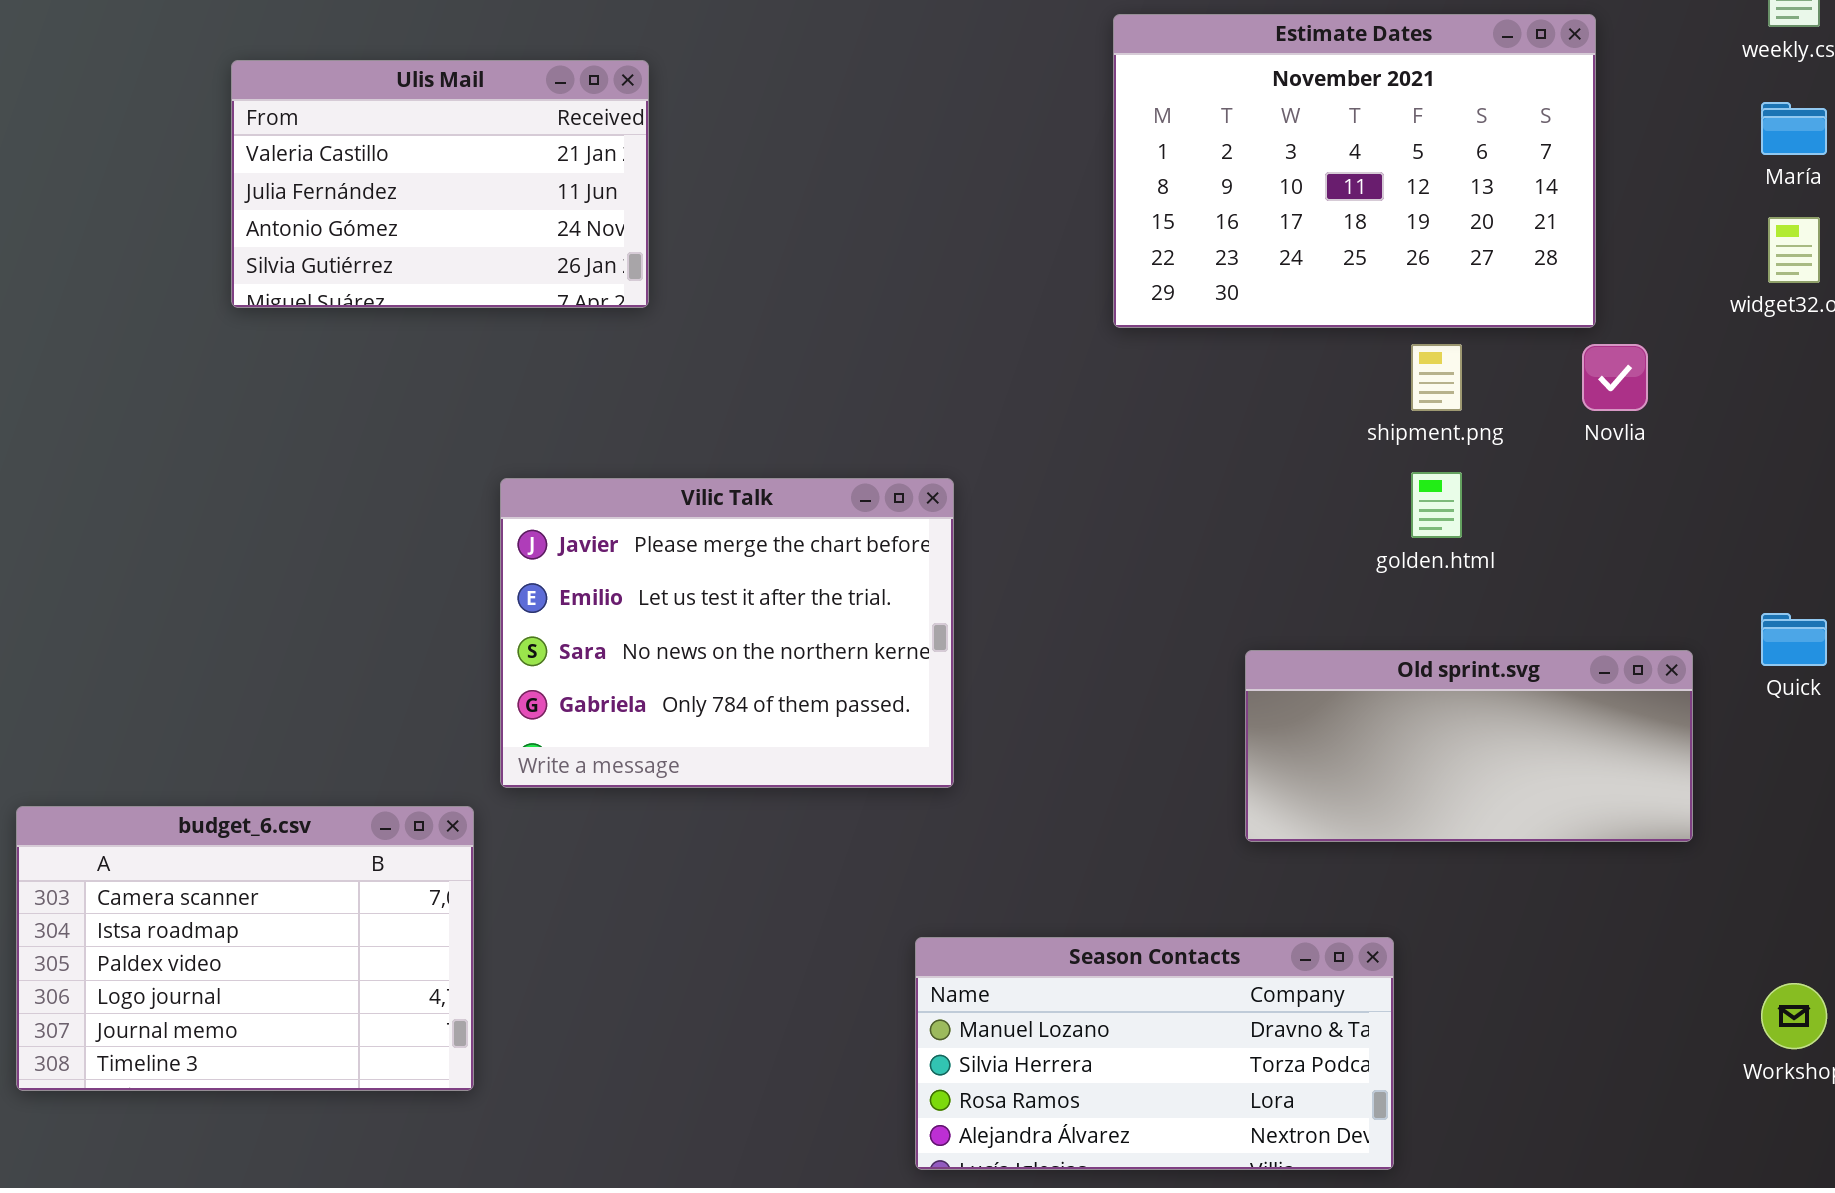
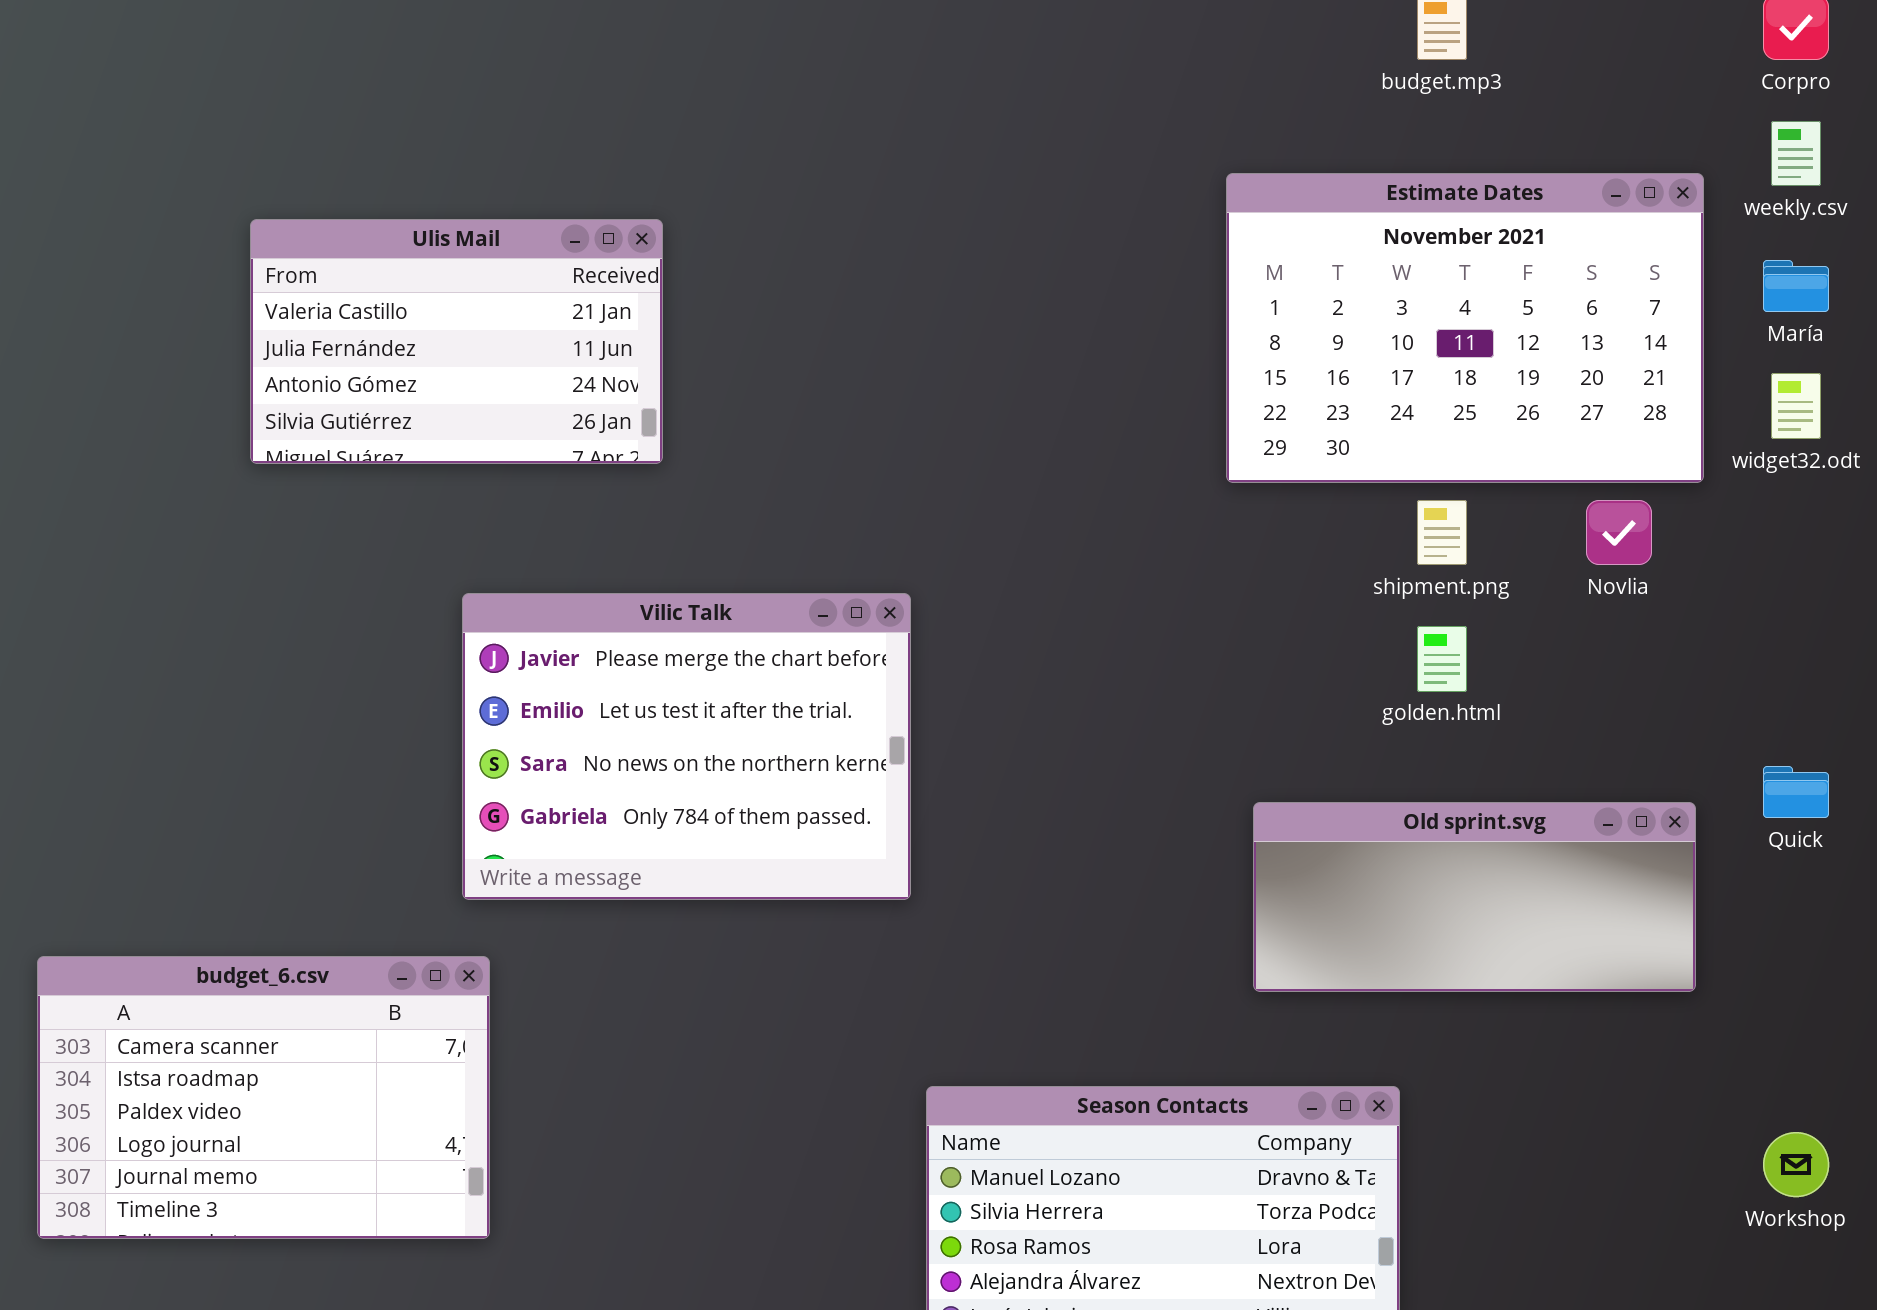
Estimate Dates: [1113,14,1596,328] -> [1226,173,1704,483], moved
Vilic Talk: [500,478,954,788] -> [462,593,911,900], moved

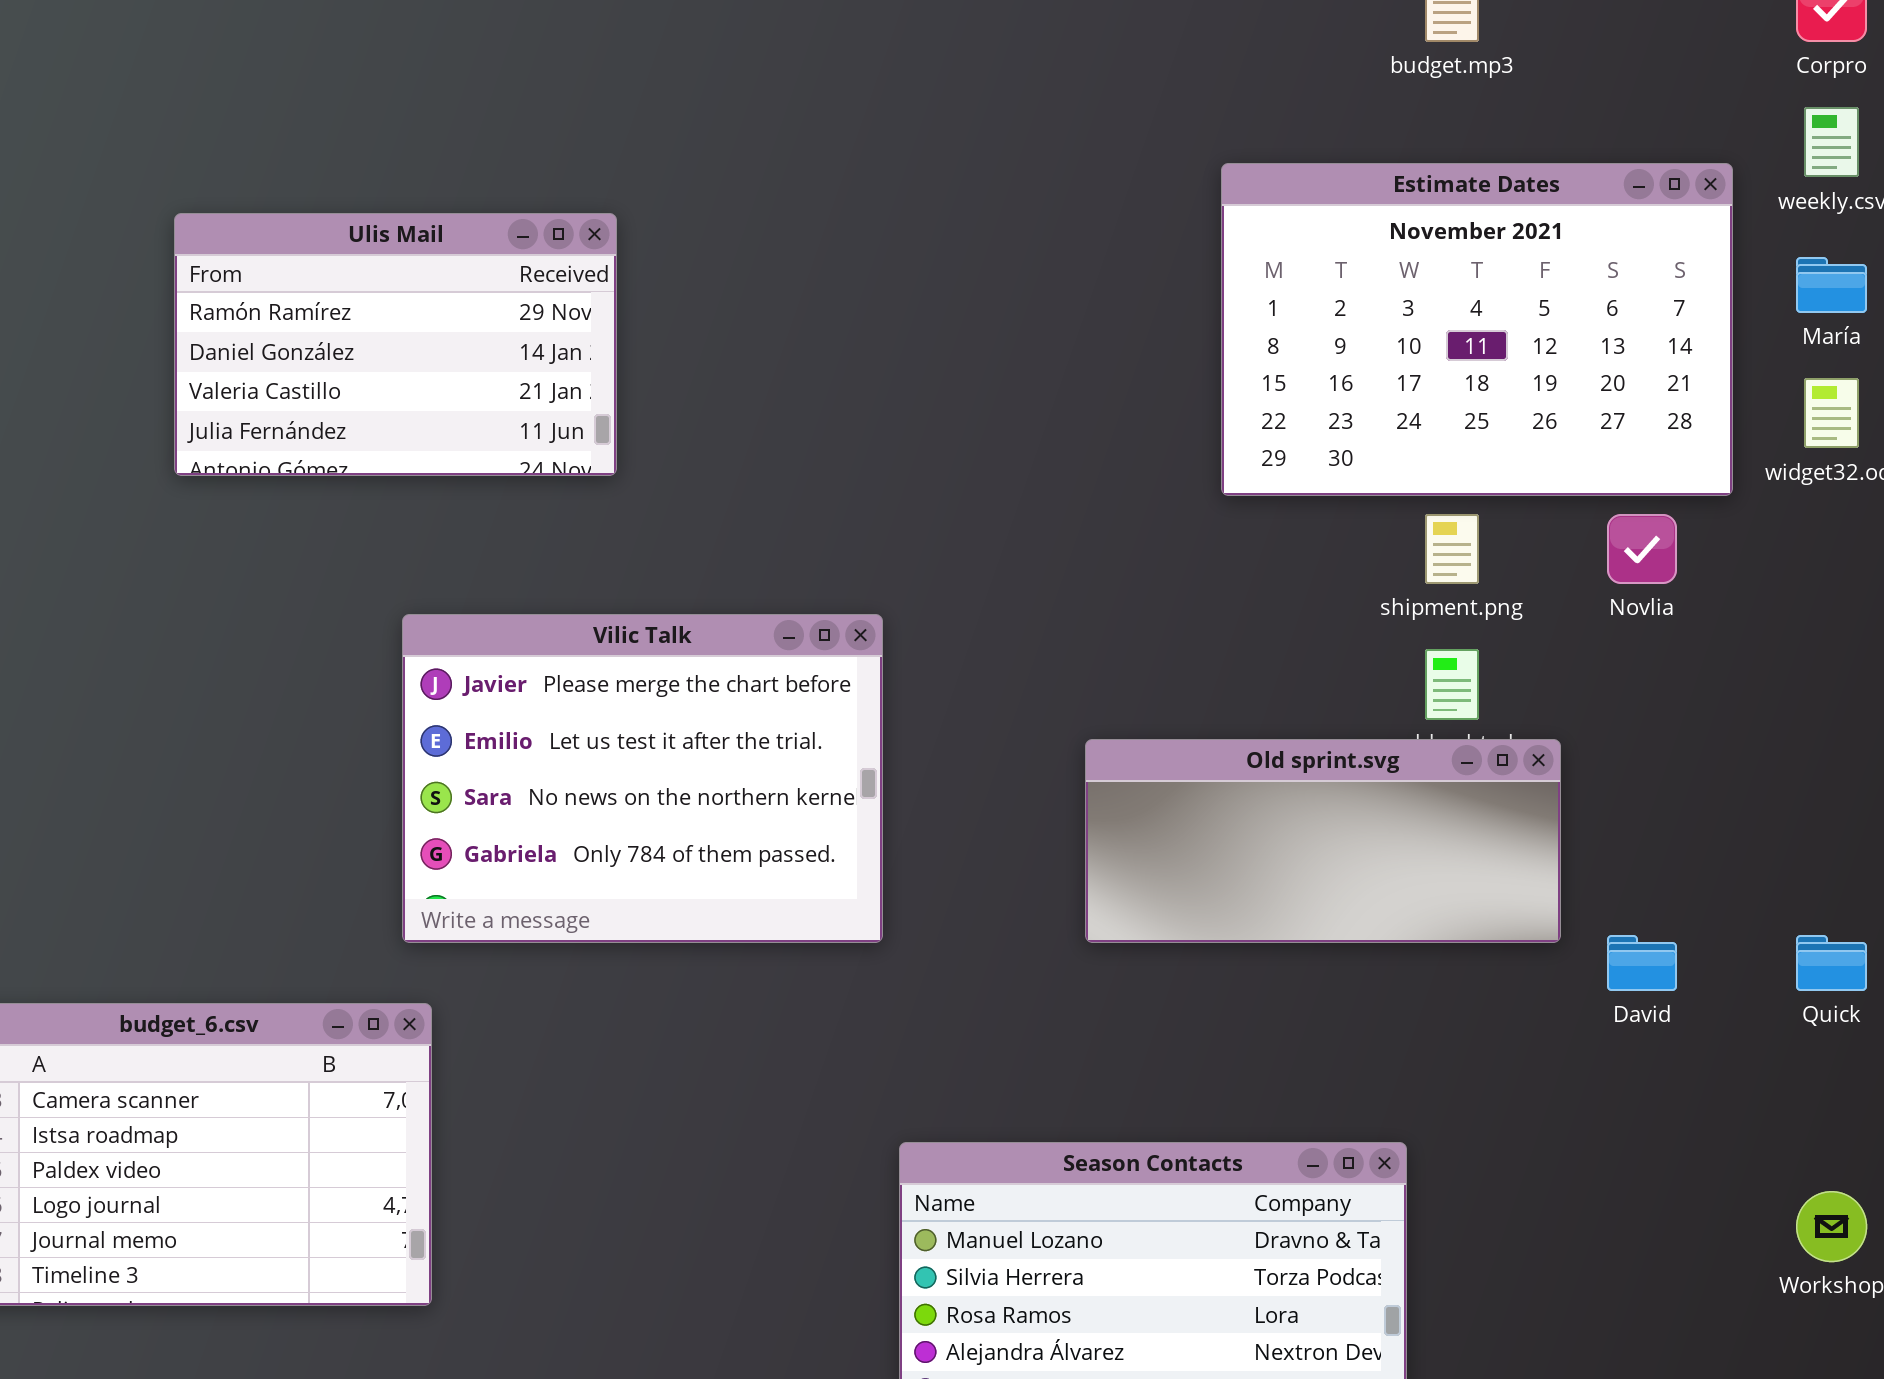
Ulis Mail: [250,219,663,464] -> [174,213,617,476], scrolled up 2 rows
Quick: [1763,766,1829,818] -> [1796,935,1867,991], moved
Old sprint.svg: [1253,802,1696,992] -> [1085,739,1561,943], moved

